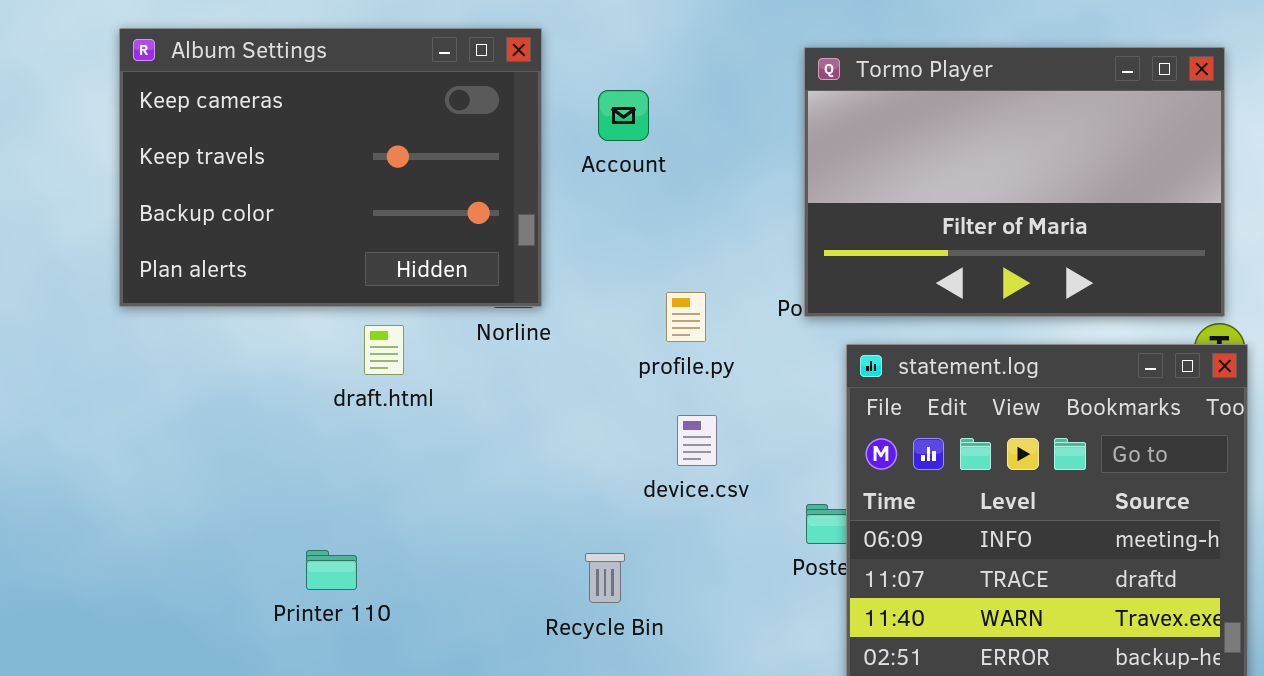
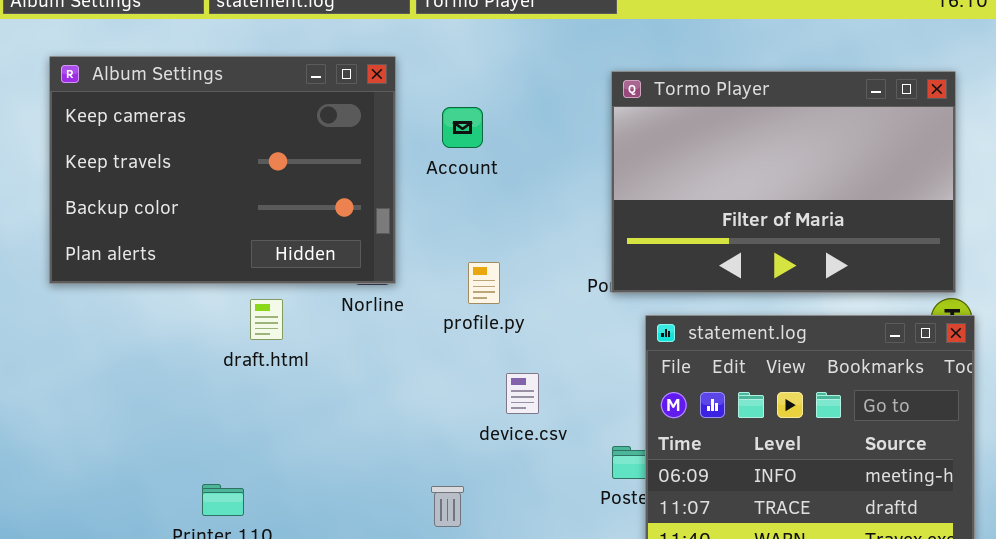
profile.py: [666,292,706,342] -> [468,262,500,304], moved

